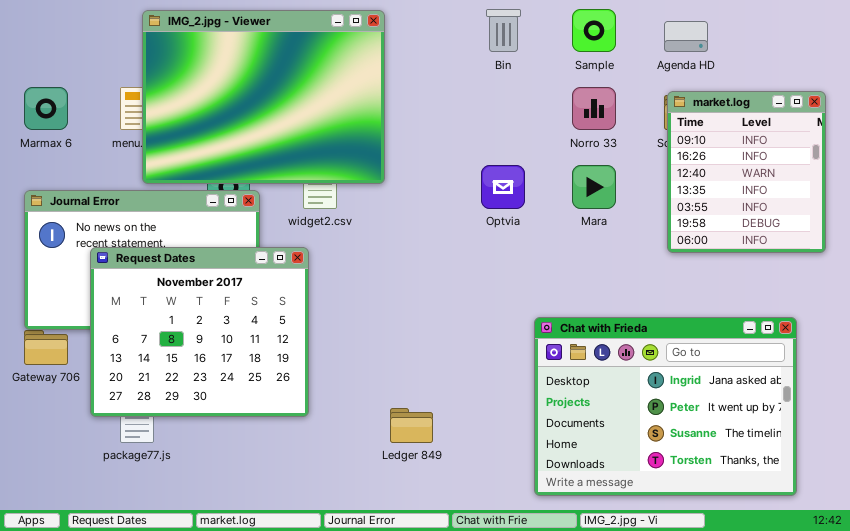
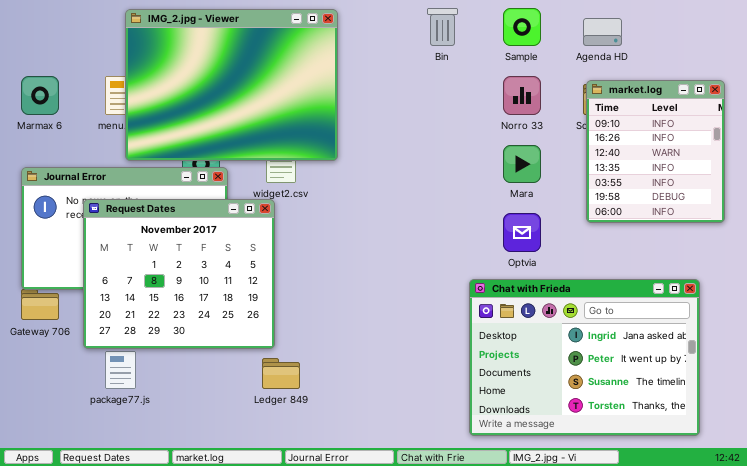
Optvia: [481,165,525,209] -> [503,213,541,252], moved
Request Dates: [90,247,309,417] -> [83,199,275,349], moved
Ledger 849: [390,408,433,443] -> [262,358,300,389], moved

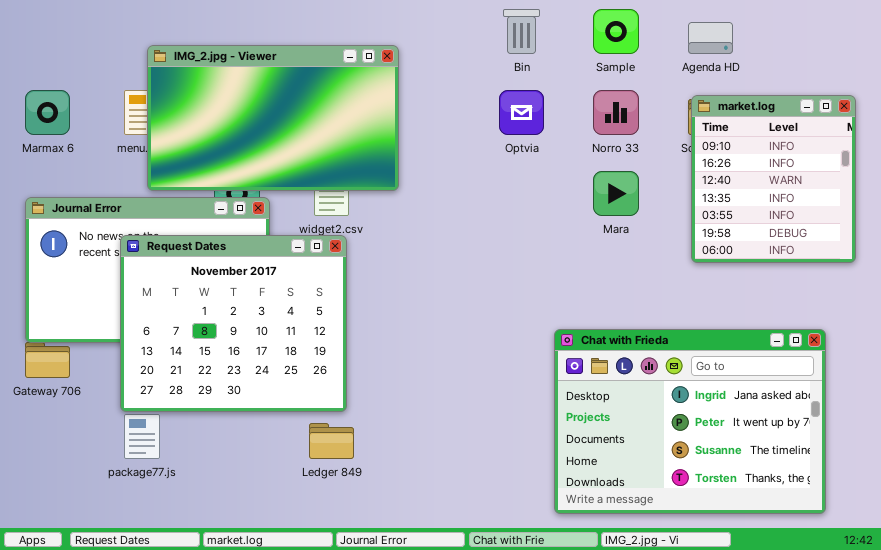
IMG_2.jpg - Viewer: [125,9,338,161] -> [147,45,399,191], resized
Request Dates: [83,199,275,349] -> [120,235,347,412], moved
Optvia: [503,213,541,252] -> [499,90,544,135], moved

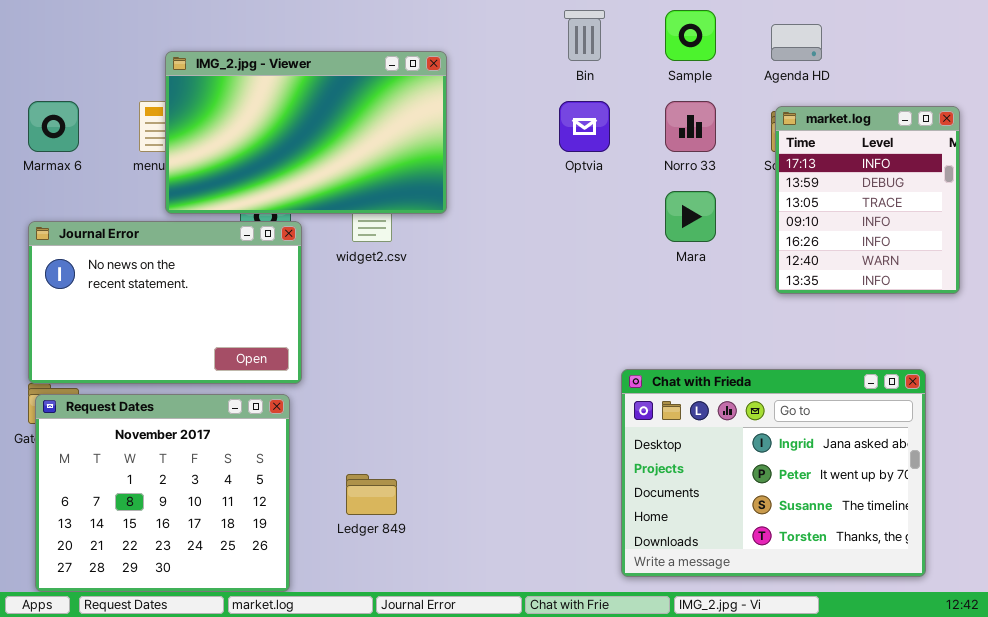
market.log: [691,95,856,263] -> [775,106,960,294], scrolled up 3 rows
Request Dates: [120,235,347,412] -> [35,394,290,592], moved

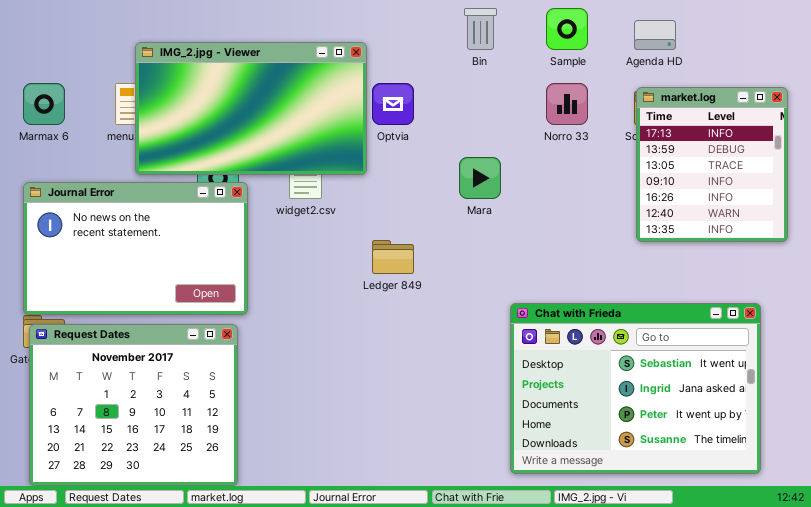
Optvia: [559,101,610,152] -> [372,83,414,125], moved
Mara: [665,191,716,242] -> [459,157,501,199], moved
Chat with Frieda: [621,369,926,577] -> [510,303,761,474], scrolled up 1 row
Ledger 849: [346,474,397,515] -> [372,240,414,274], moved

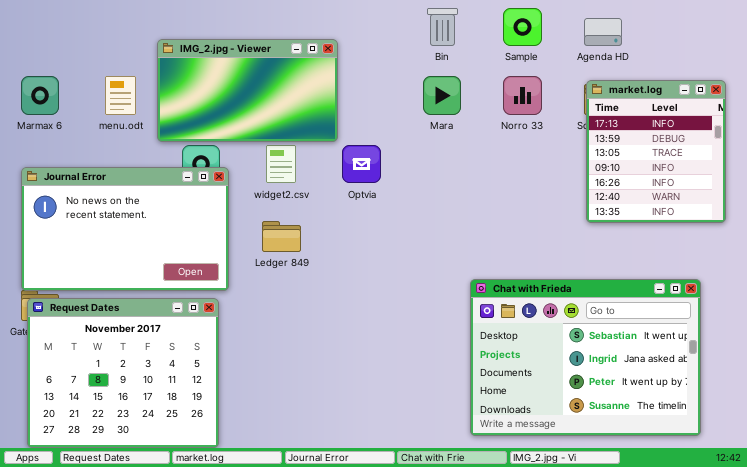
IMG_2.jpg - Viewer: [135,42,367,175] -> [157,39,338,142], resized
Optvia: [372,83,414,125] -> [342,145,381,183], moved
Mara: [459,157,501,199] -> [423,76,461,115], moved
Ledger 849: [372,240,414,274] -> [262,221,301,252], moved

